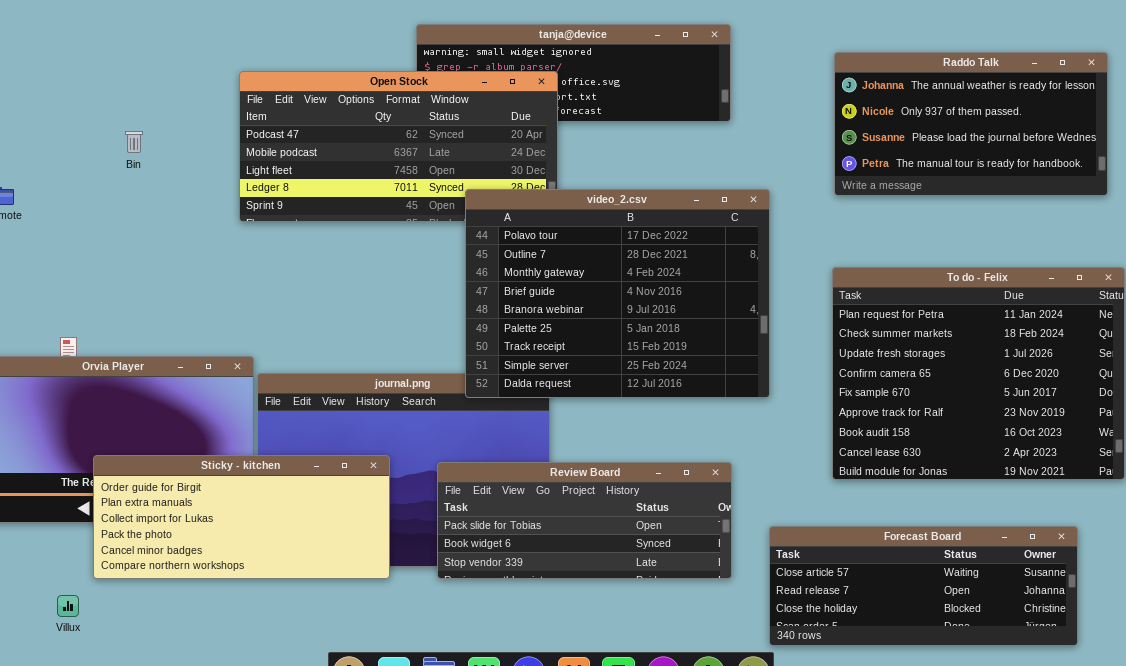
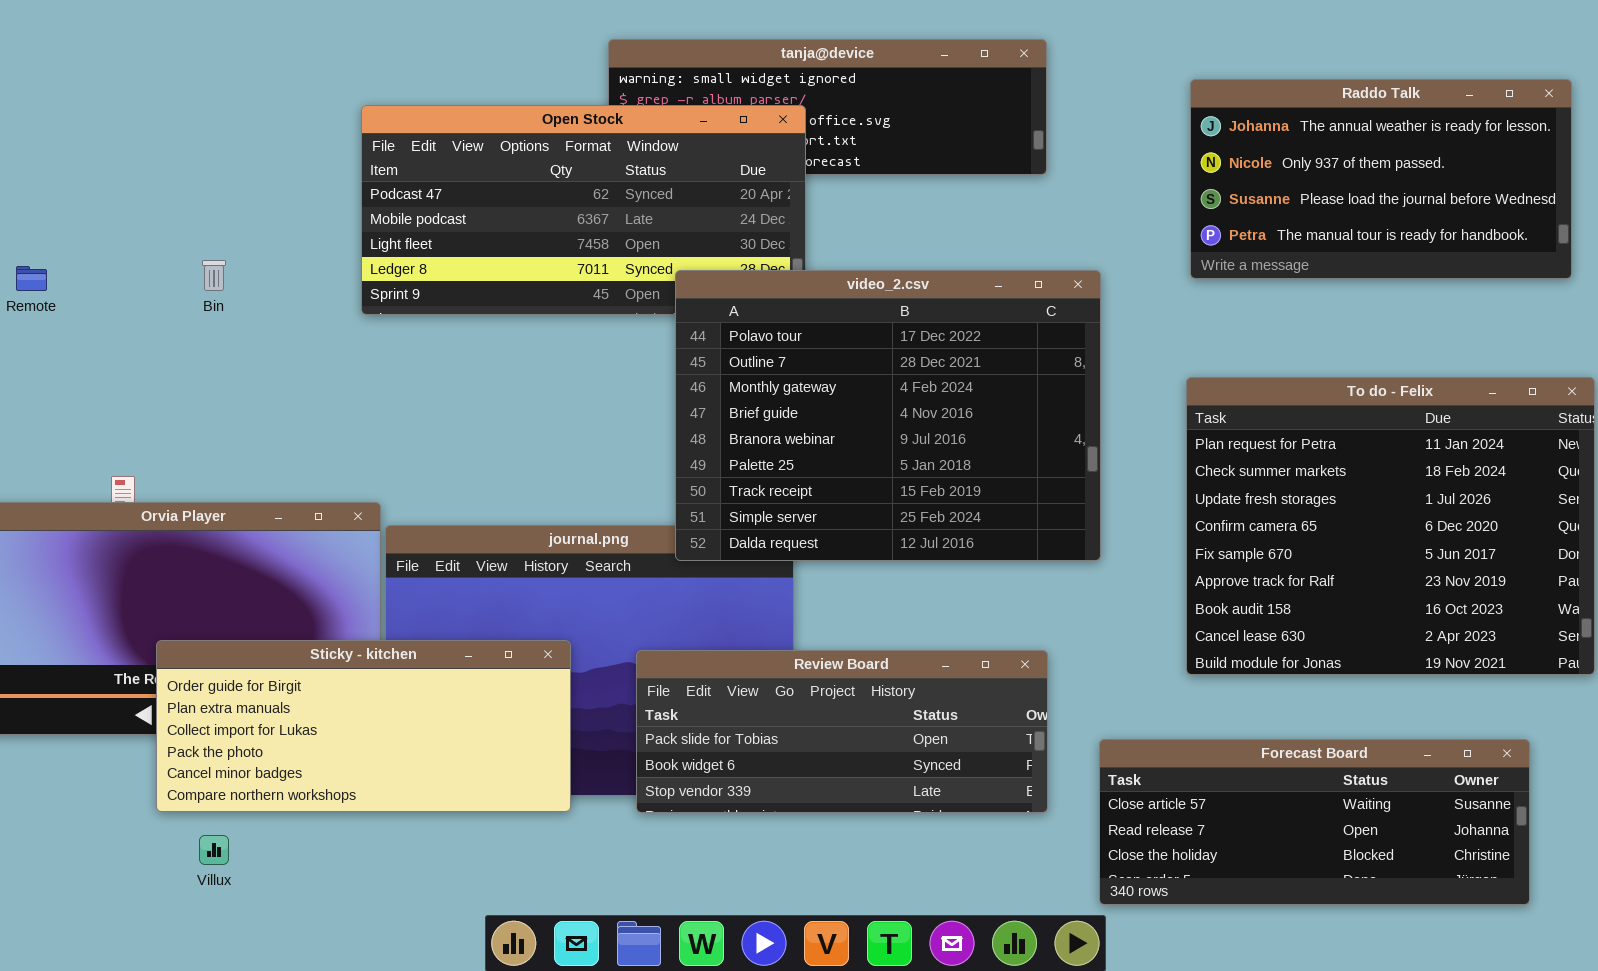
Bin: [125,131,143,153] -> [202,260,226,291], moved
Villux: [57,595,79,617] -> [199,835,229,865], moved

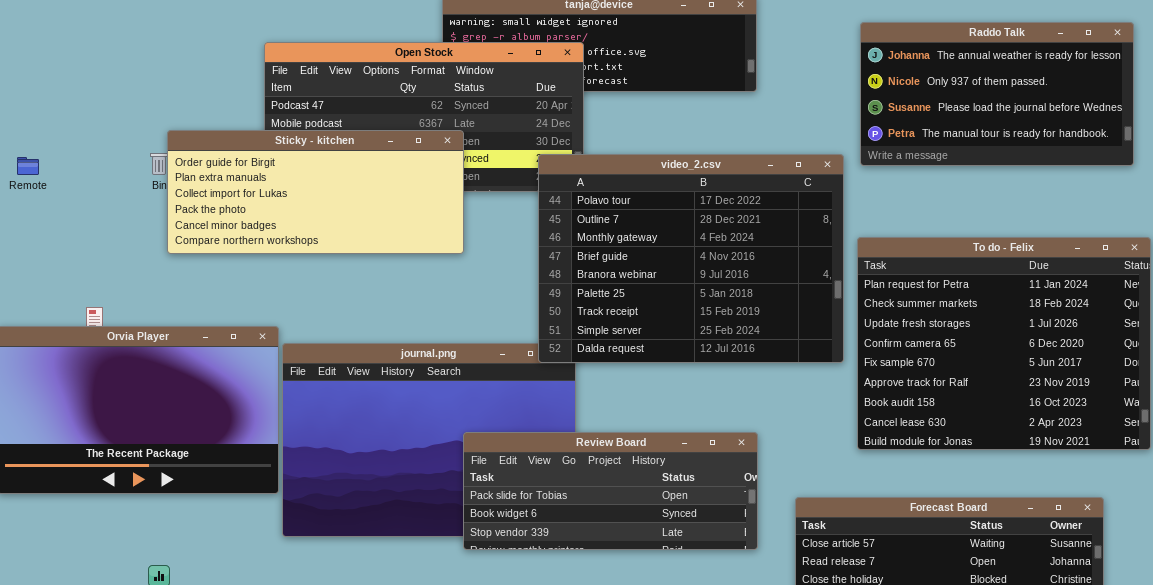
video_2.csv: [675,270,1101,561] -> [538,154,844,363], moved
Sticky - kitchen: [156,640,571,812] -> [167,130,464,254], moved

